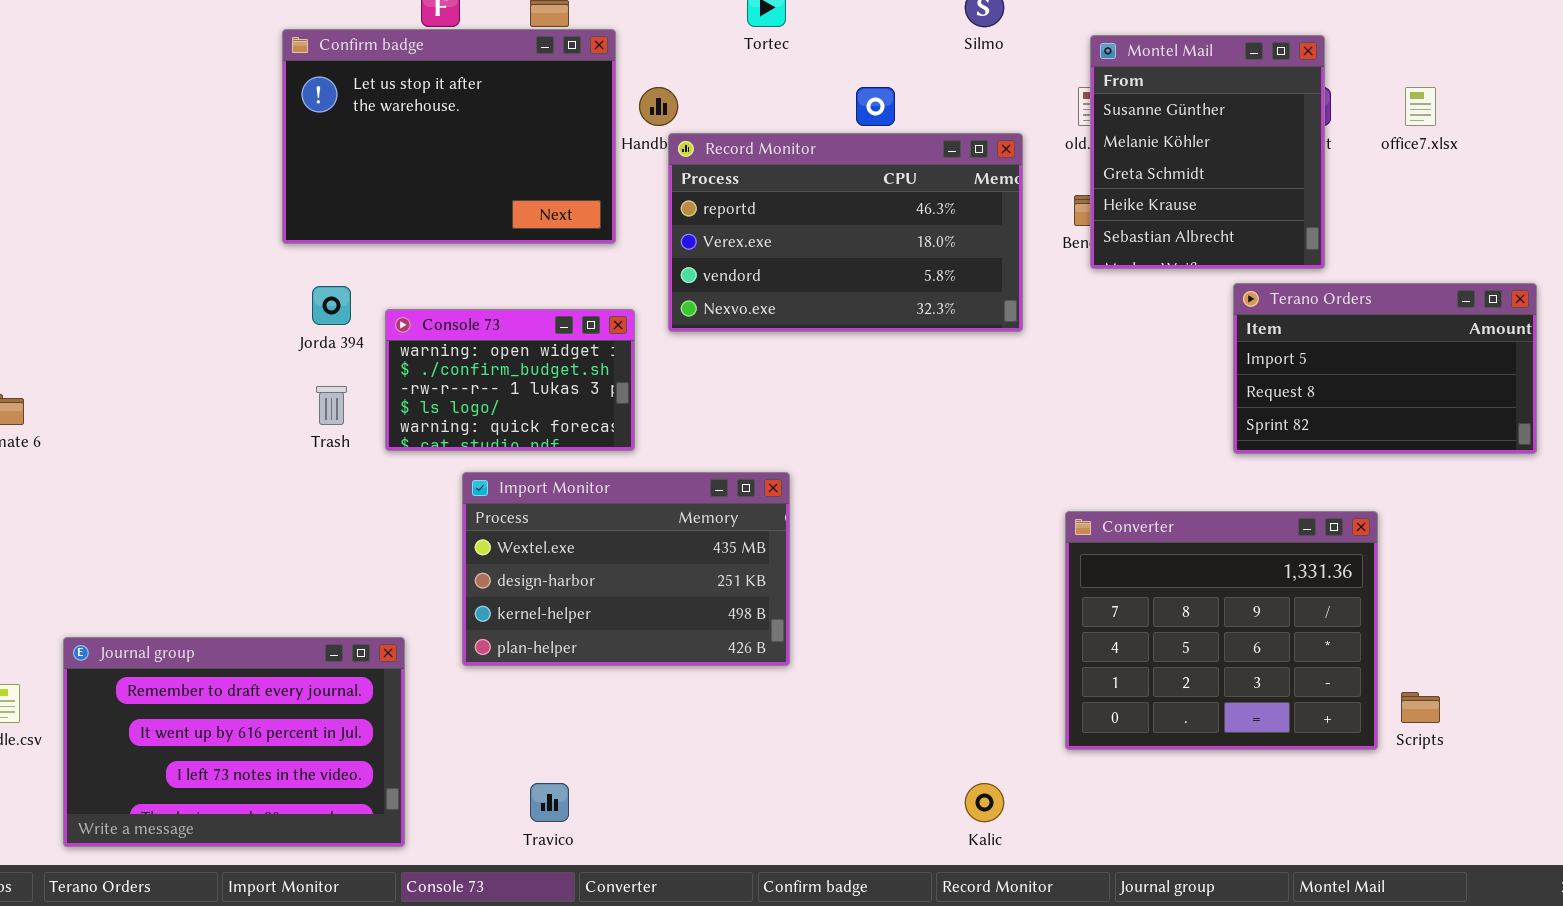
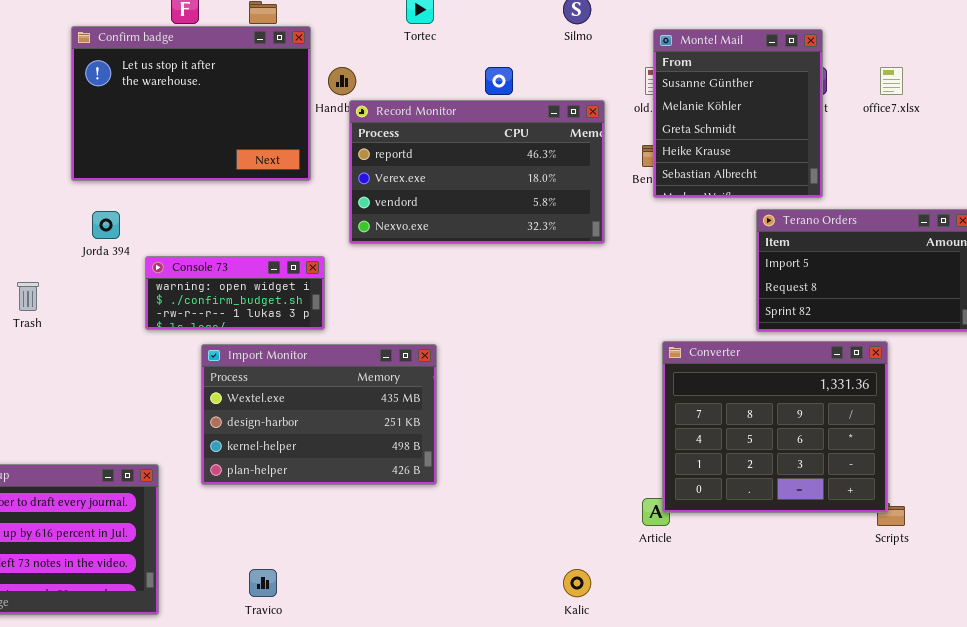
Console 73: [385,309,635,451] -> [145,256,325,330], resized
Trash: [316,386,347,425] -> [17,282,39,311], moved
Converter: [1065,511,1378,750] -> [662,341,888,513], moved

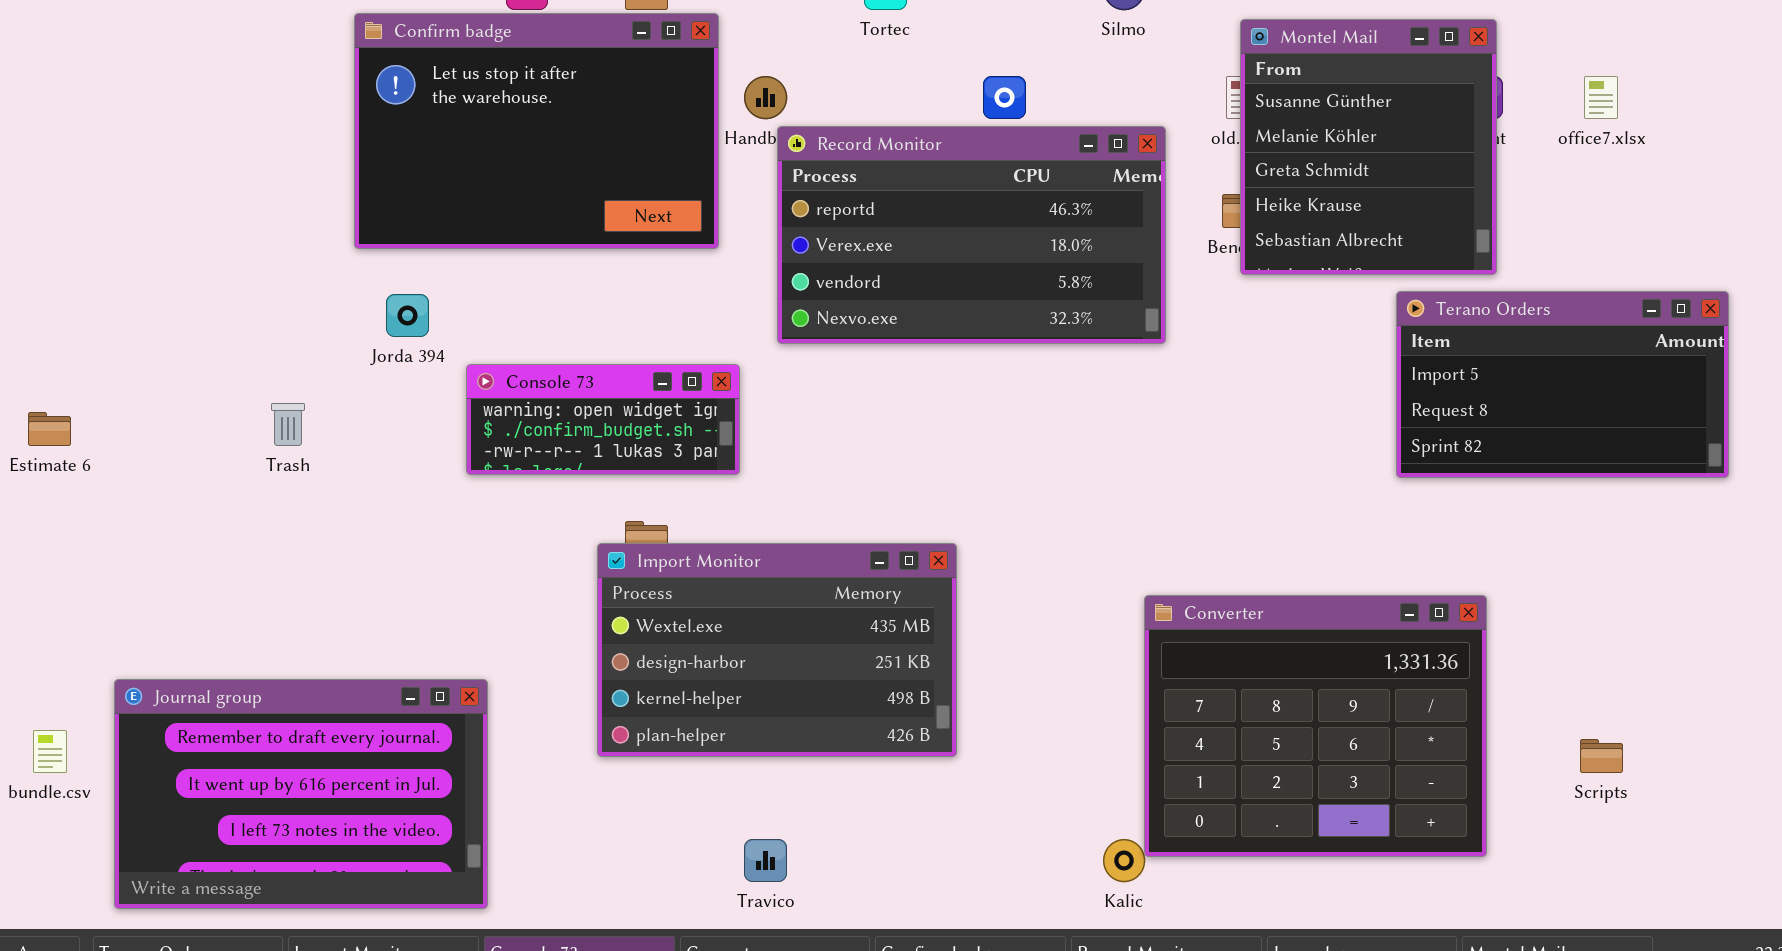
Converter: [662,341,888,513] -> [1144,595,1487,857], moved
Import Monitor: [201,344,437,485] -> [597,543,957,757], moved
Travico: [249,569,277,597] -> [744,839,787,882], moved

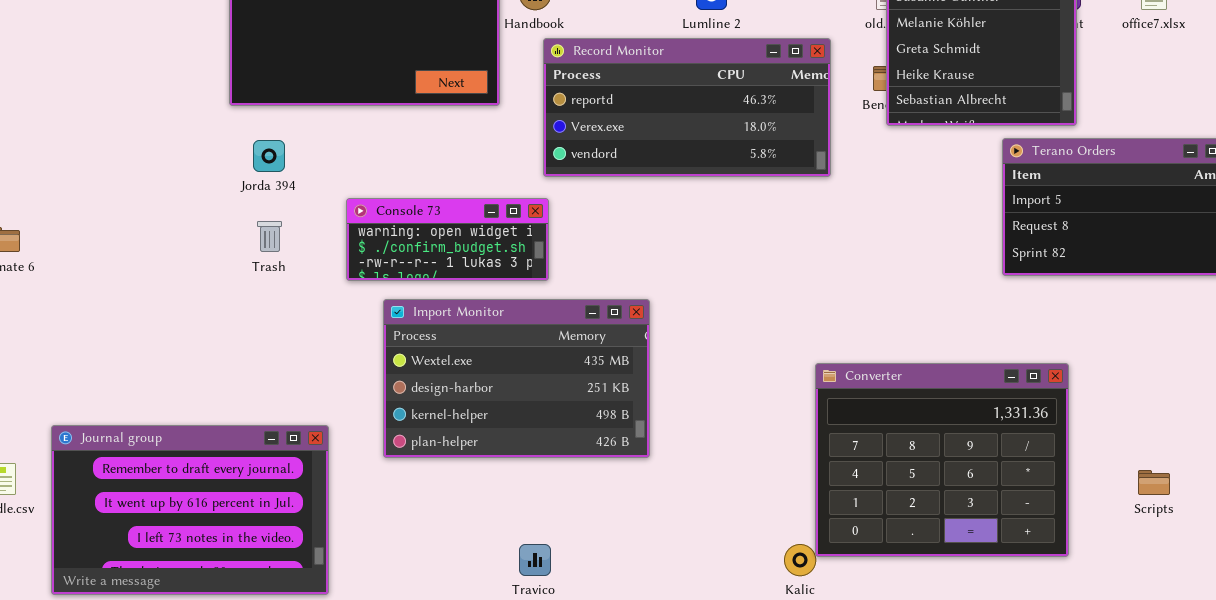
Record Monitor: [777,126,1166,344] -> [543,38,831,177], resized
Console 73: [466,364,740,475] -> [346,198,549,281], moved
Trash: [271,403,305,446] -> [257,221,282,252], moved
Import Monitor: [597,543,957,757] -> [383,299,650,458], moved

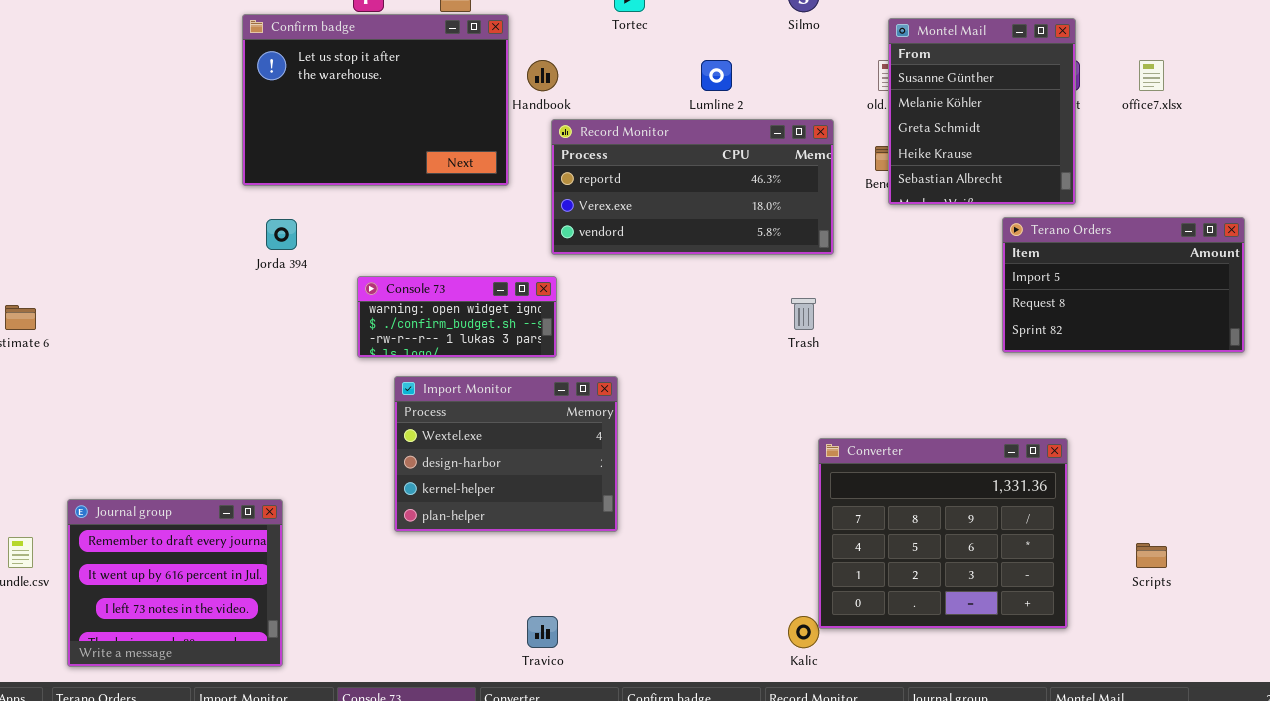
Trash: [257,221,282,252] -> [791,298,816,330], moved
Import Monitor: [383,299,650,458] -> [394,376,618,532], resized
Journal group: [51,425,329,595] -> [67,499,283,667], resized

